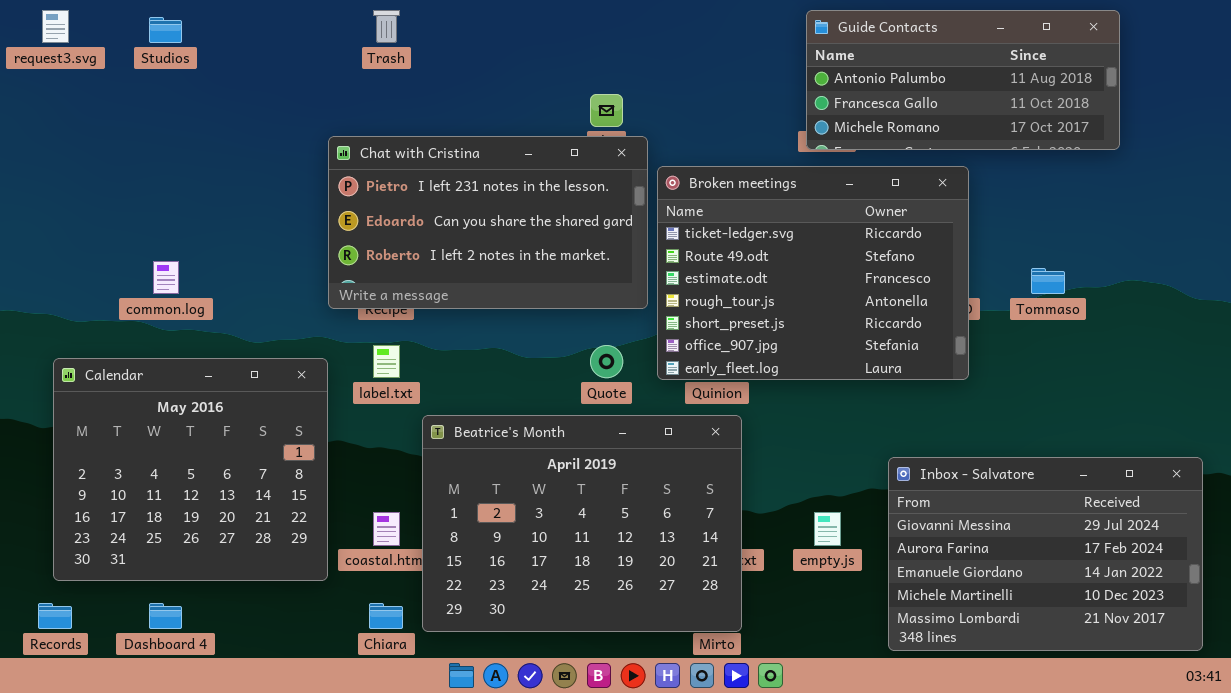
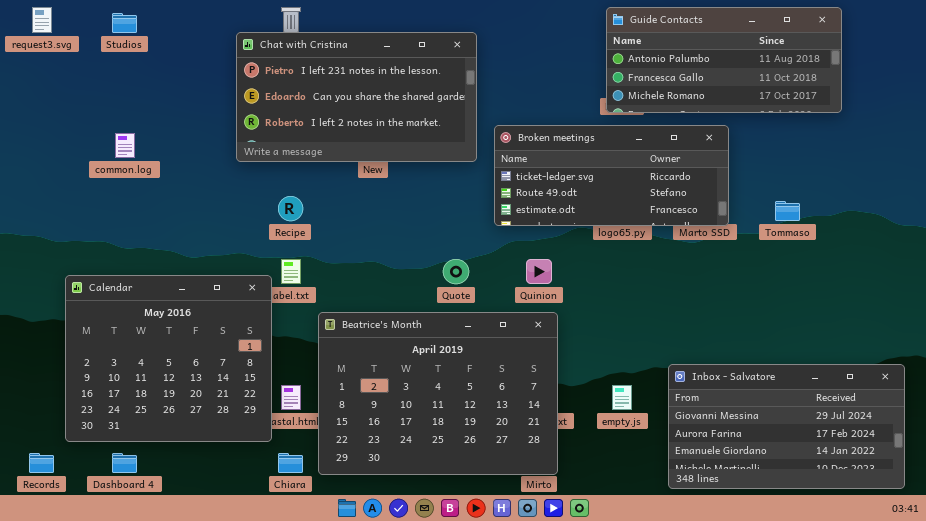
Chat with Cristina: [328,136,648,309] -> [236,32,477,162], moved
Broken meetings: [657,166,969,380] -> [494,125,729,226], resized
common.log: [153,261,179,294] -> [115,133,135,158], moved
Calendar: [53,358,328,581] -> [65,275,272,442], moved
Inbox - Salvatore: [888,457,1203,651] -> [668,364,905,489], resized

